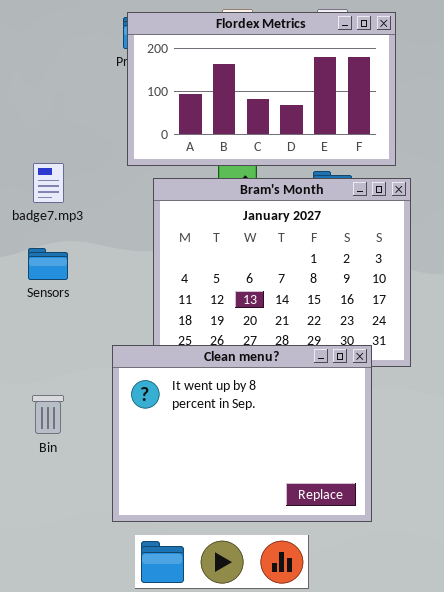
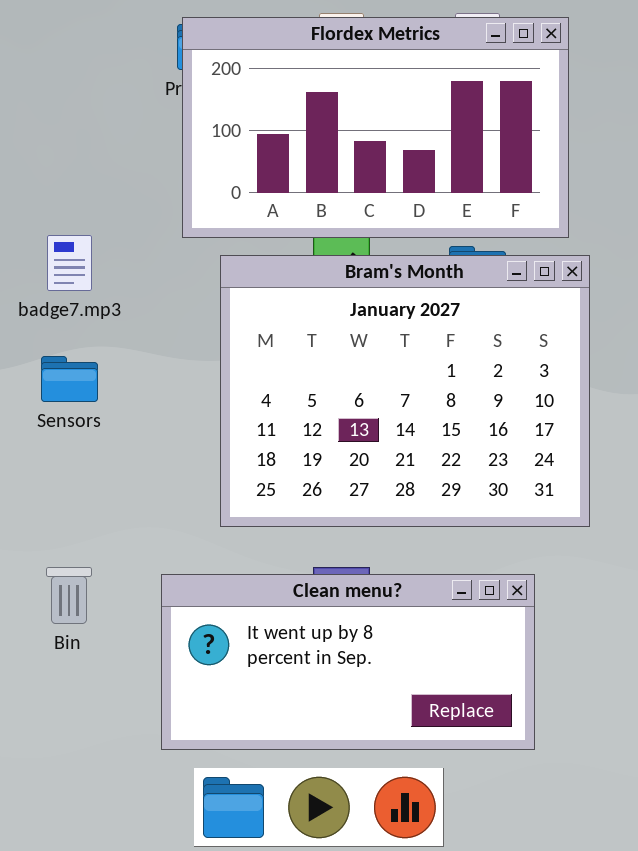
Clean menu?: [112,345,372,522] -> [161,574,535,750], resized

